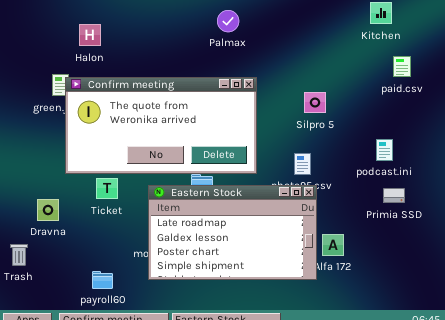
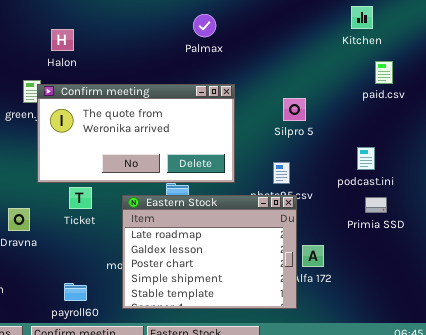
Eastern Stock: [148,185,317,280] -> [122,195,297,309], resized

